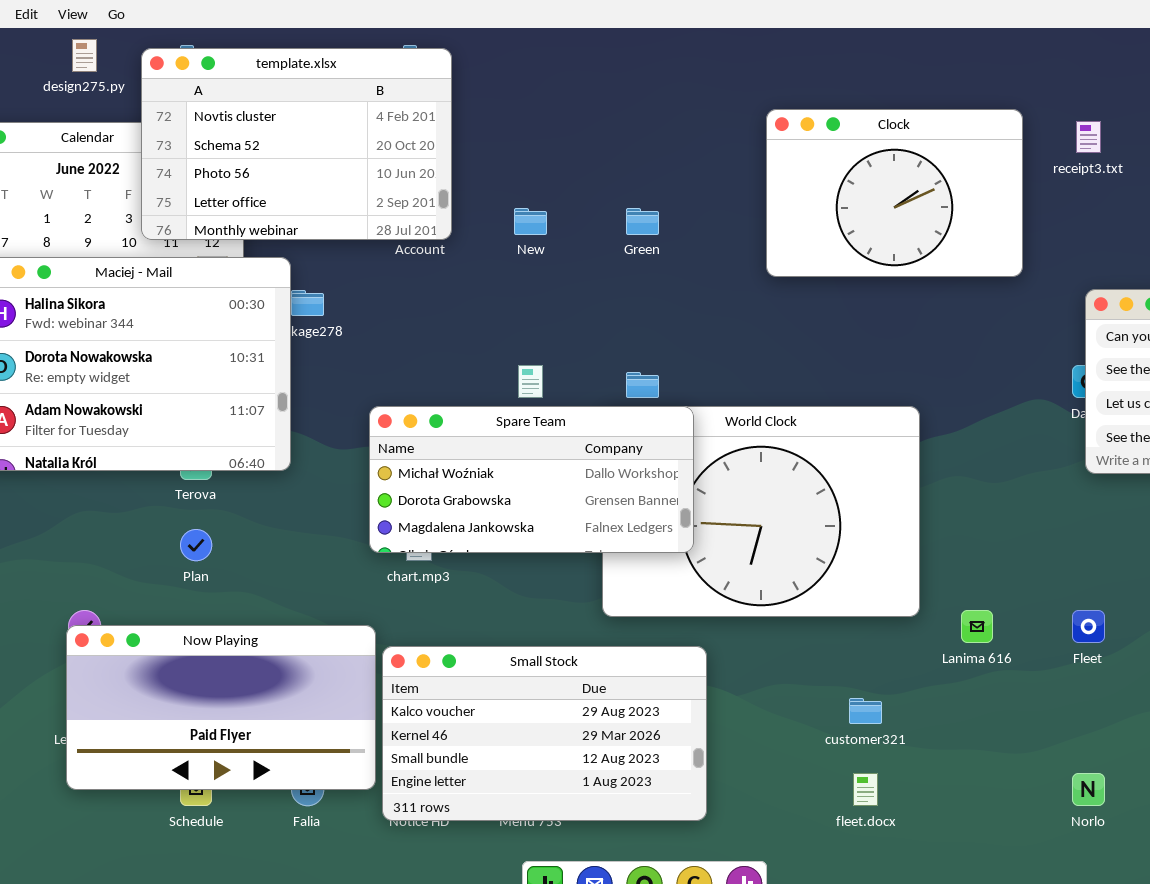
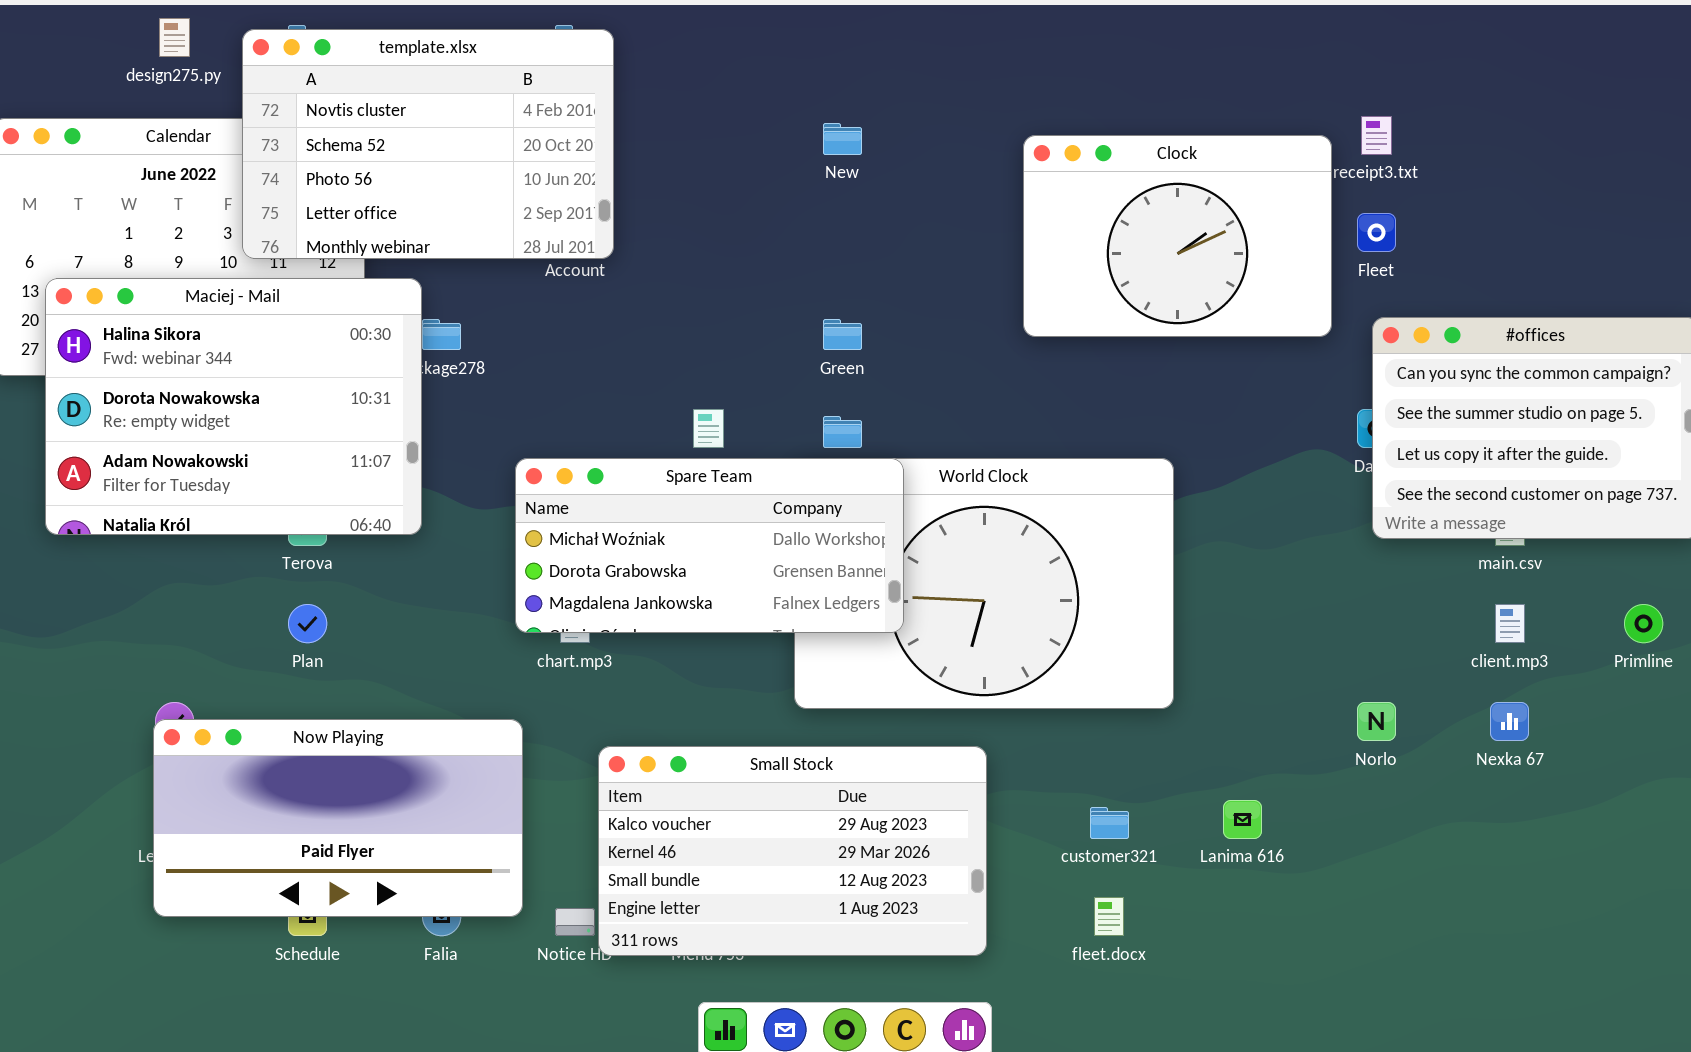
Clock: [766,109,1023,277] -> [1023,135,1332,337], moved
New: [514,208,547,235] -> [823,123,862,155], moved
Green: [626,208,659,235] -> [823,319,862,350], moved
Lanima 616: [961,610,993,643] -> [1223,800,1262,839], moved
Fleet: [1072,610,1105,643] -> [1357,213,1396,252], moved
Small Stock: [382,646,707,821] -> [598,746,987,956], moved
Norlo: [1072,773,1105,806] -> [1357,702,1396,741], moved

